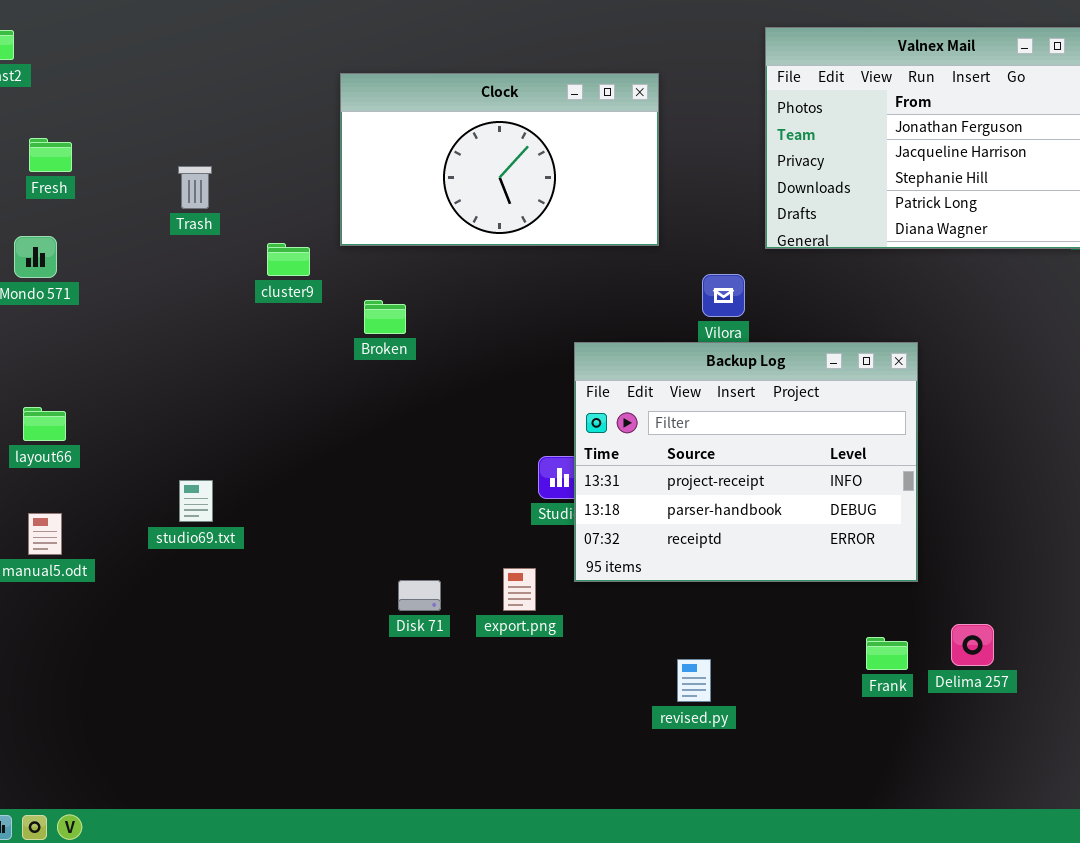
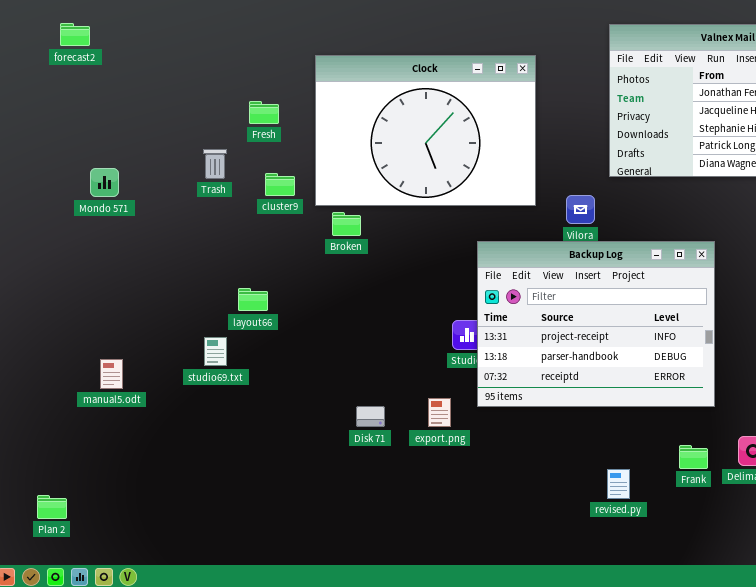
Clock: [340,73,659,246] -> [315,55,536,206], resized
Fresh: [29,138,72,172] -> [249,101,279,124], moved
Trash: [178,166,212,209] -> [203,149,227,179], moved
layout66: [23,407,66,441] -> [238,288,268,311], moved
revised.py: [677,659,711,702] -> [607,469,630,499], moved

